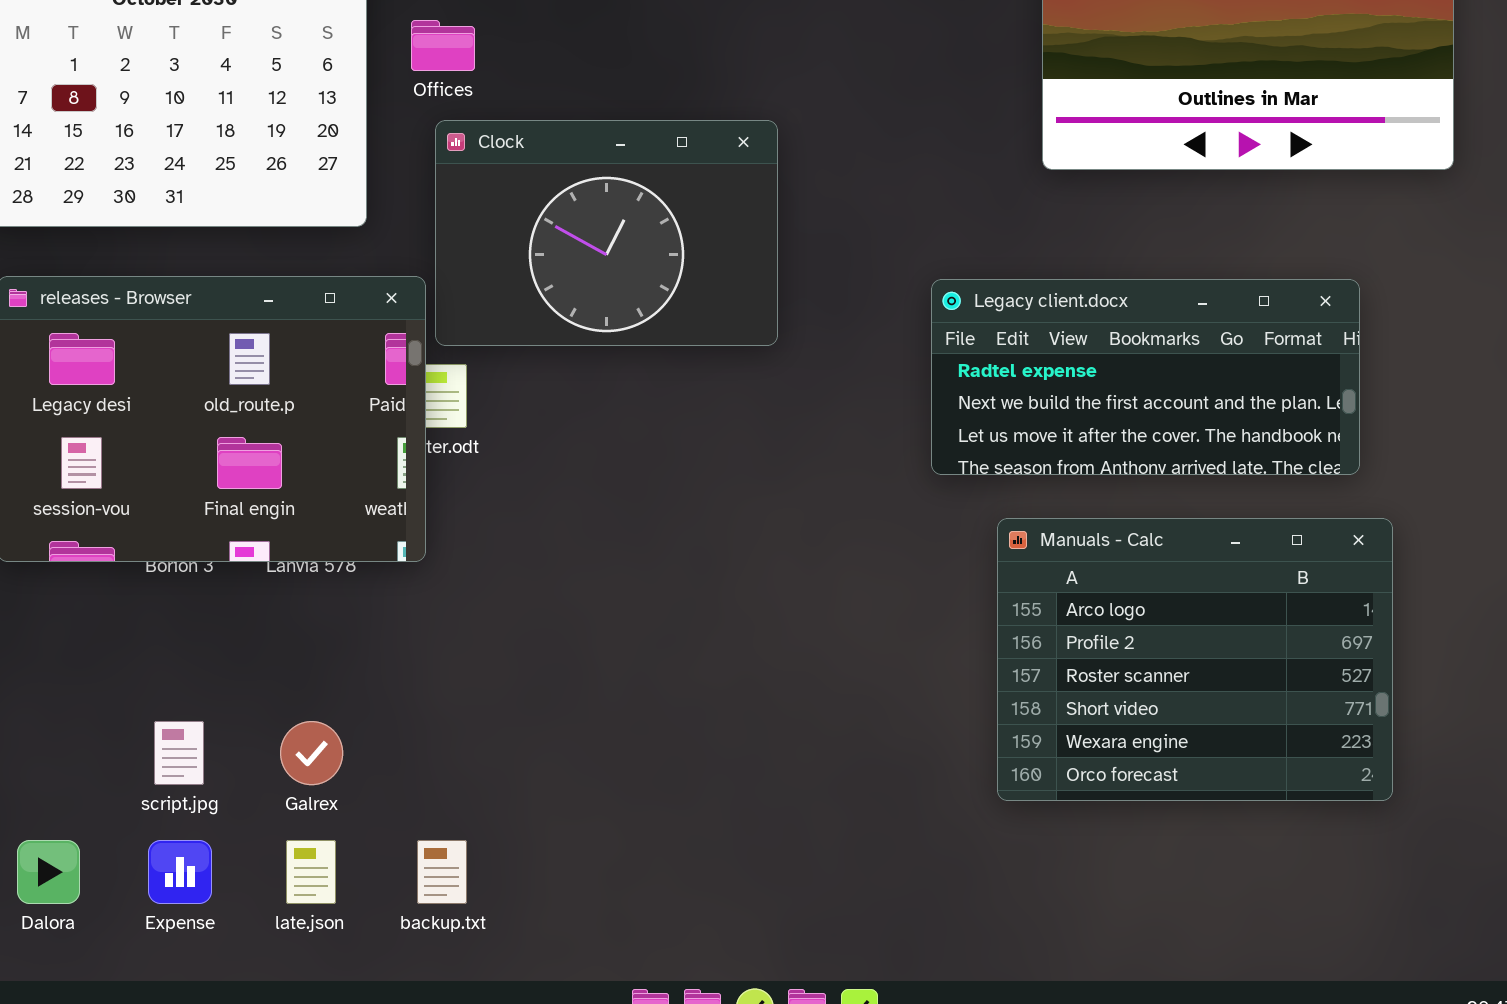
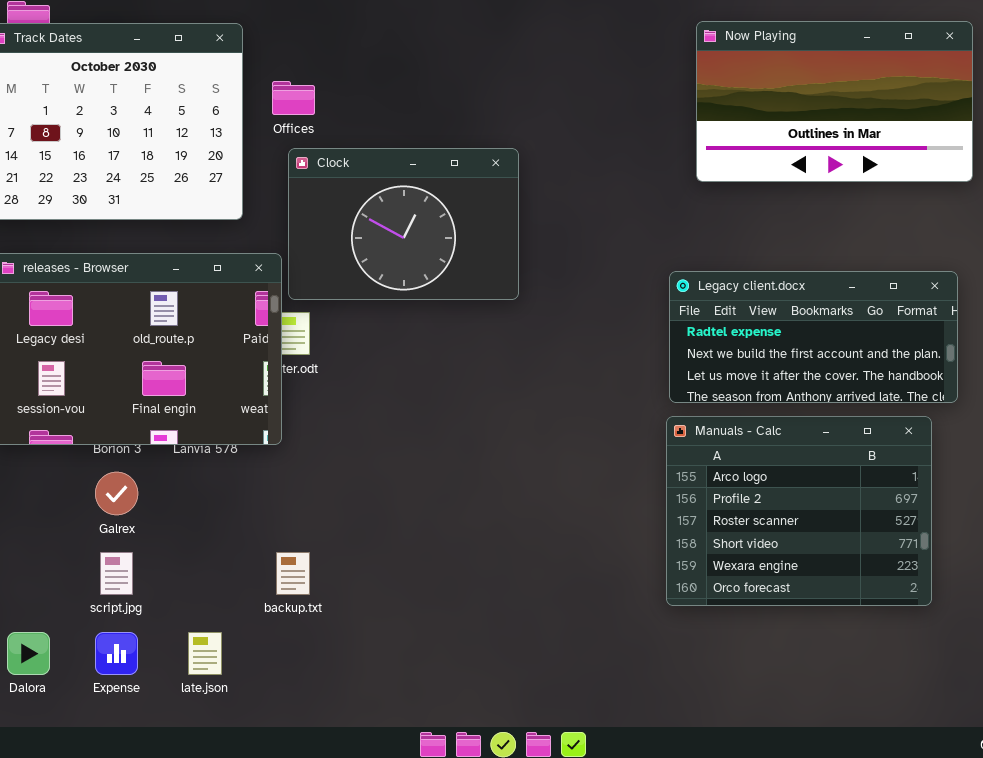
Legacy client.docx: [931,279,1360,475] -> [669,271,958,403], moved
Galrex: [280,721,343,785] -> [95,472,138,515], moved
backup.txt: [417,840,467,904] -> [276,552,310,595], moved

